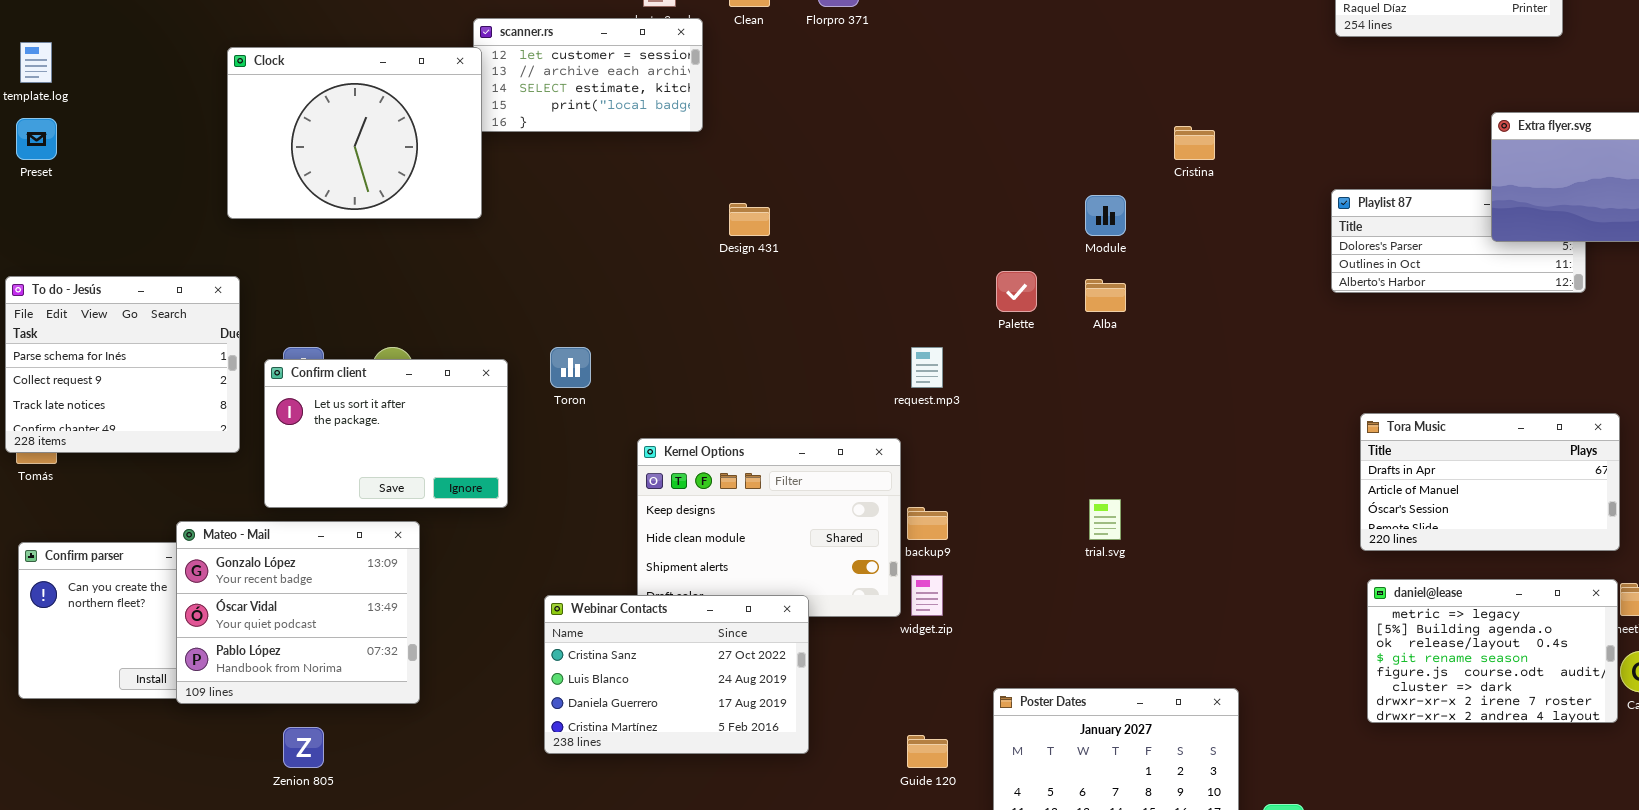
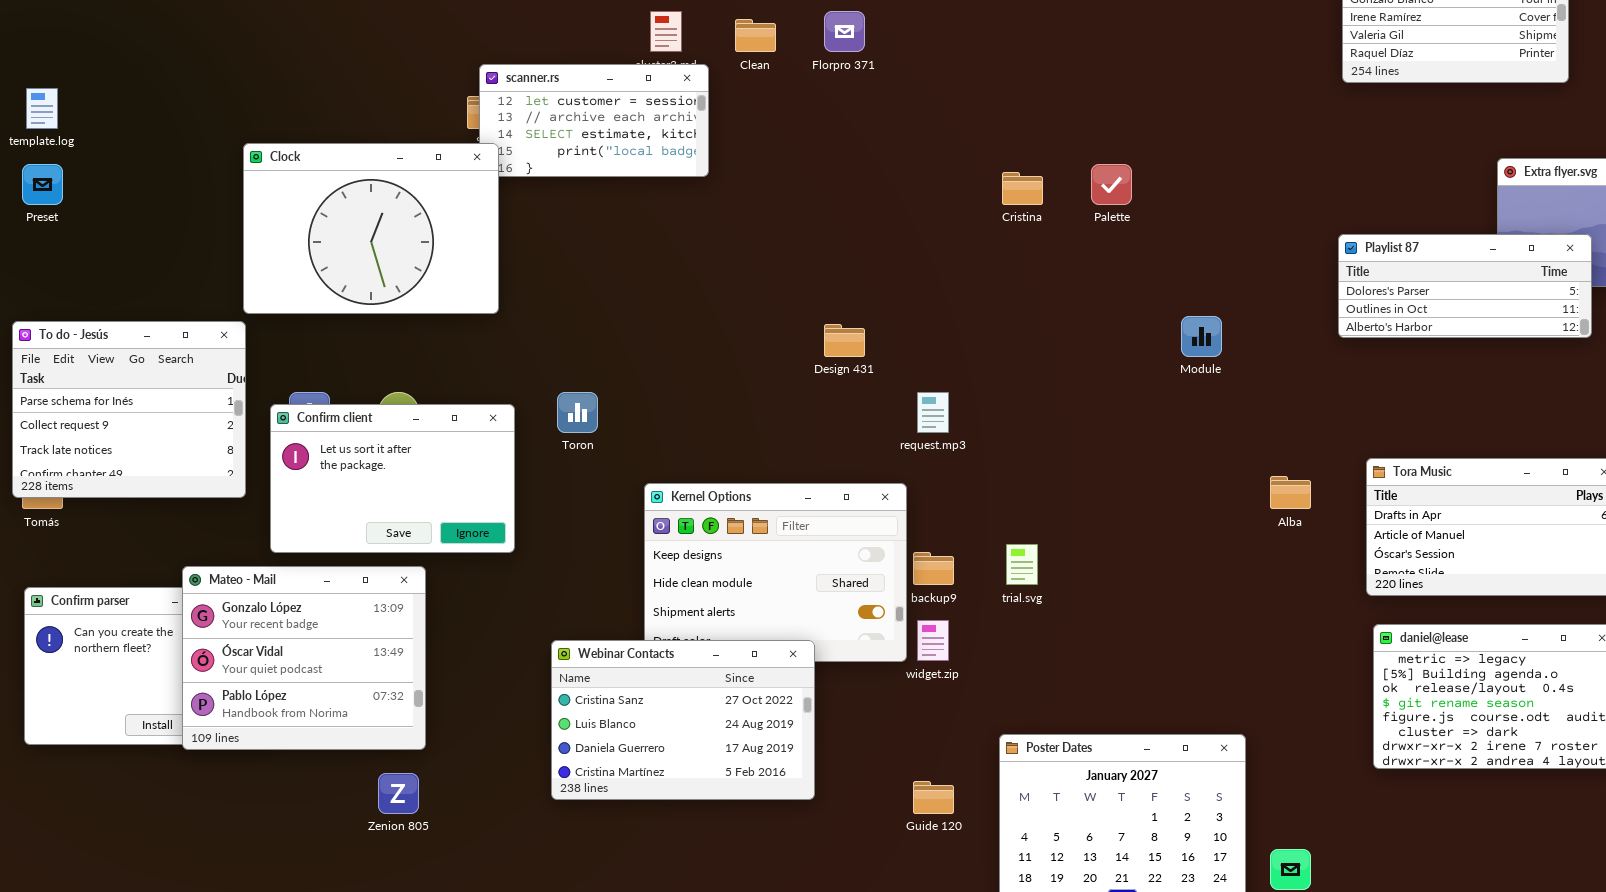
Clock: [227,47,482,219] -> [243,143,499,314], moved
Cristina: [1174,126,1215,160] -> [1002,172,1043,205], moved
Playlist 87: [1331,189,1586,293] -> [1338,234,1592,338], raised
Module: [1085,195,1126,236] -> [1181,316,1222,357], moved
Design 431: [729,203,770,236] -> [824,324,865,357], moved
Palette: [996,271,1037,312] -> [1091,164,1132,205], moved
Alba: [1085,279,1126,312] -> [1270,476,1311,509], moved
trial.svg: [1089,499,1121,540] -> [1006,544,1038,585], moved
Zenion 805: [283,727,324,768] -> [378,773,419,814], moved

